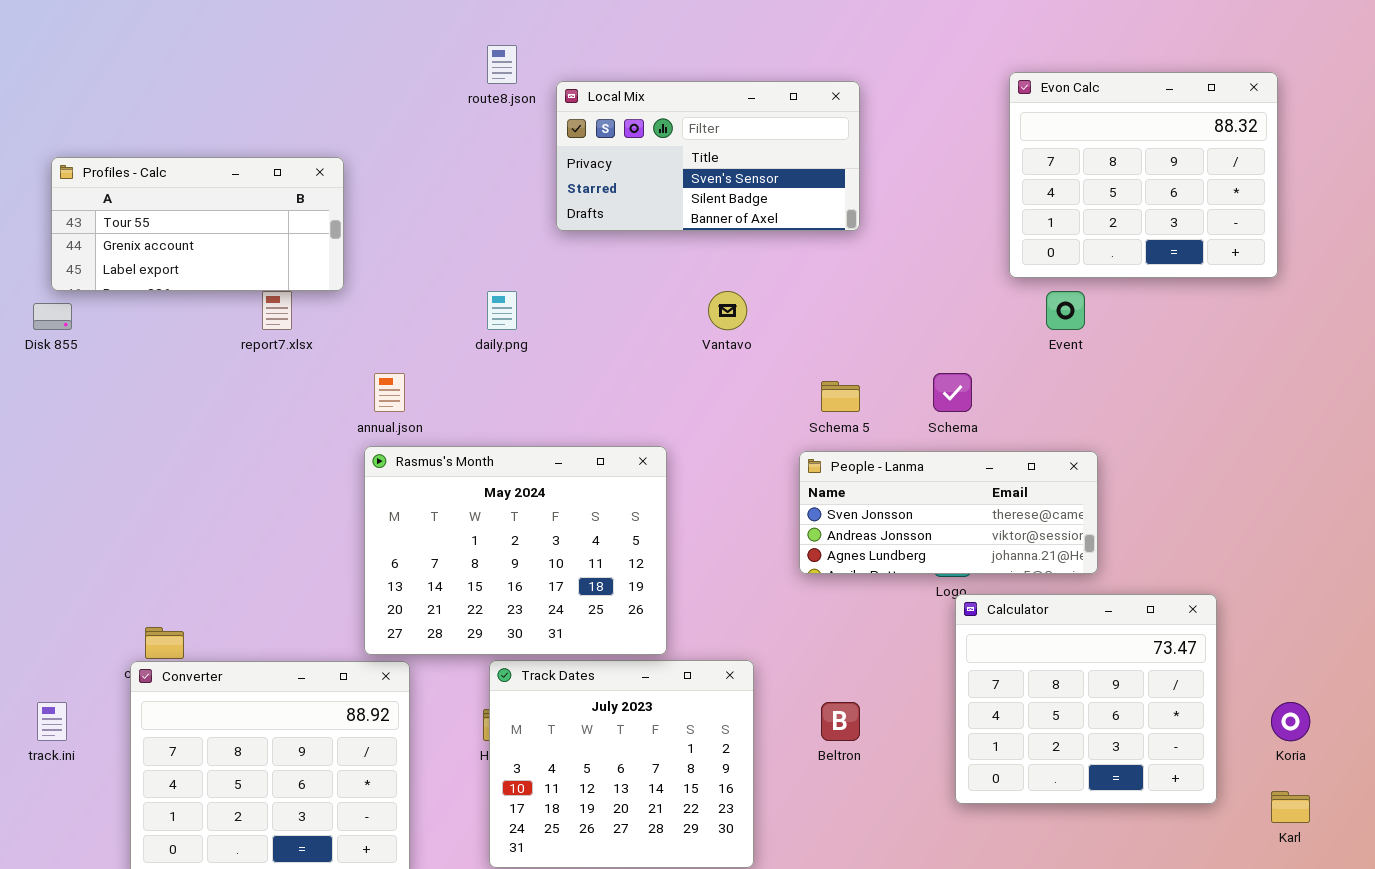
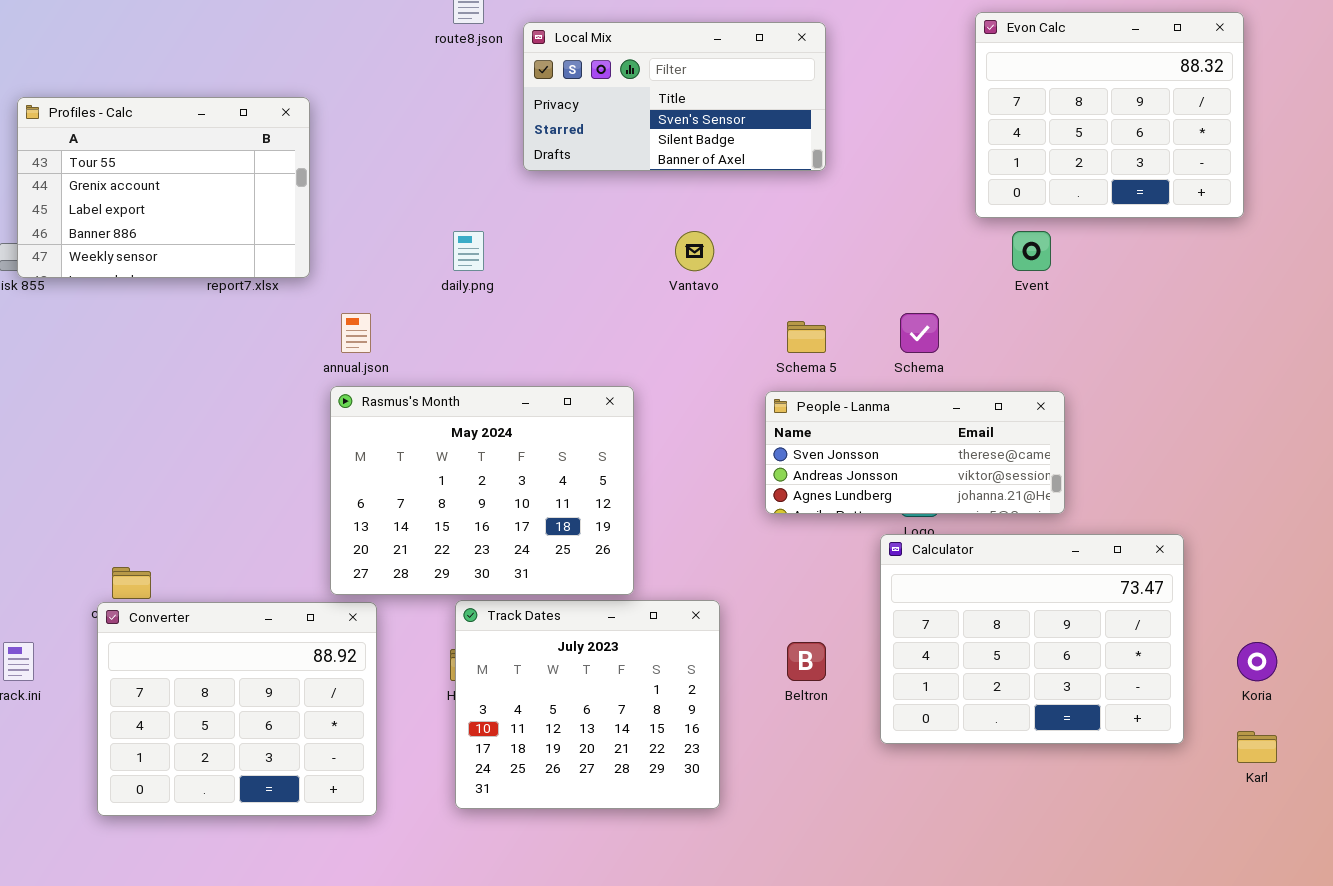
Profiles - Calc: [51,157,344,291] -> [17,97,310,278], resized
Calculator: [955,594,1217,804] -> [880,534,1184,744], resized

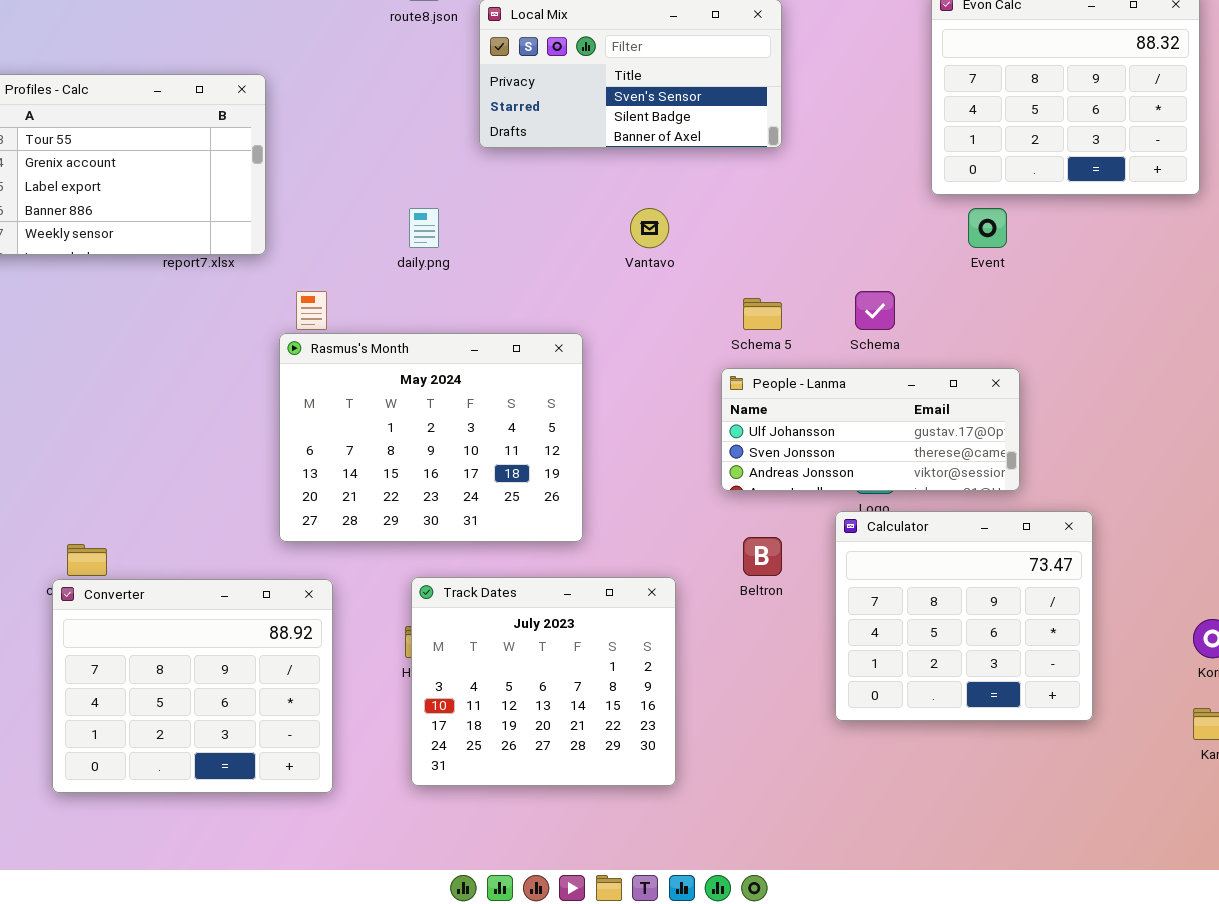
Rasmus's Month: [330,386,634,595] -> [279,333,583,542], moved
People - Lanma: [765,391,1065,514] -> [721,368,1020,491], scrolled up 1 row
Calculator: [880,534,1184,744] -> [835,511,1093,721], resized
Beltron: [787,642,826,681] -> [743,537,782,576], moved

